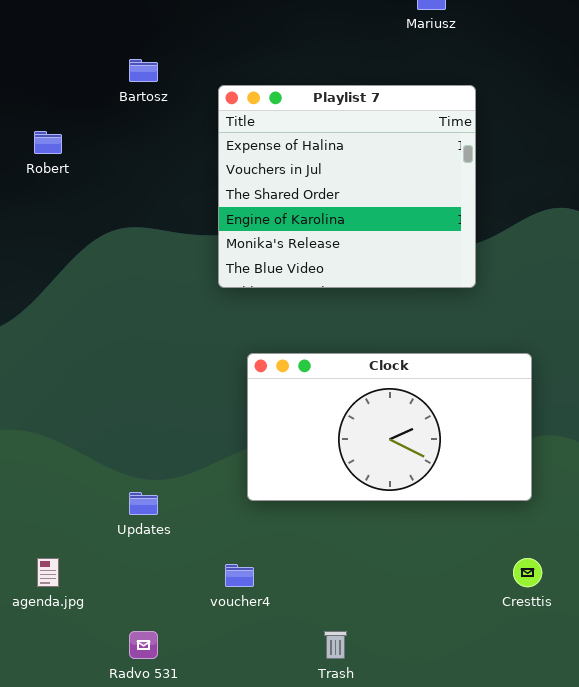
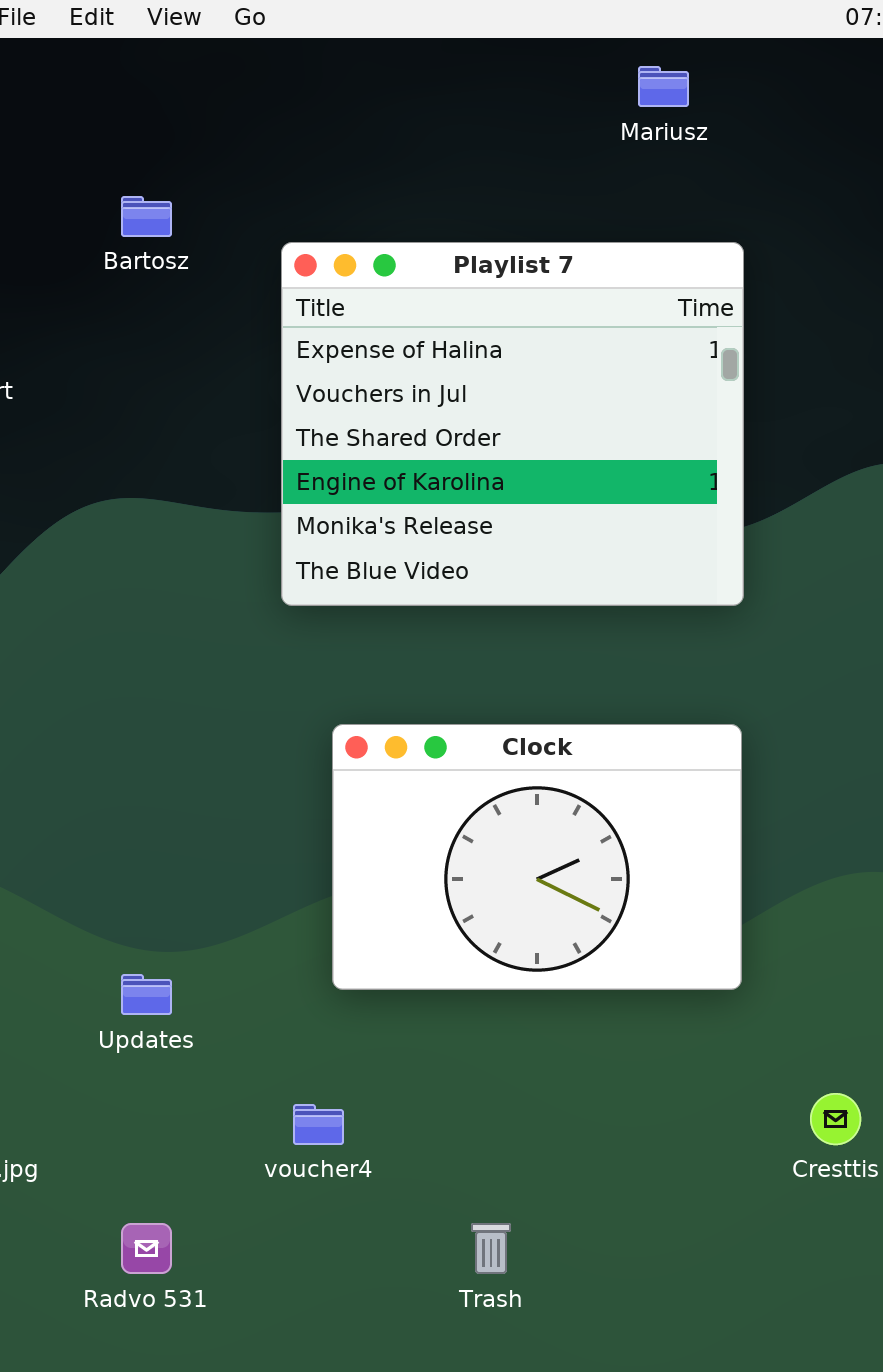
Clock: [247,353,532,501] -> [332,724,742,990], resized

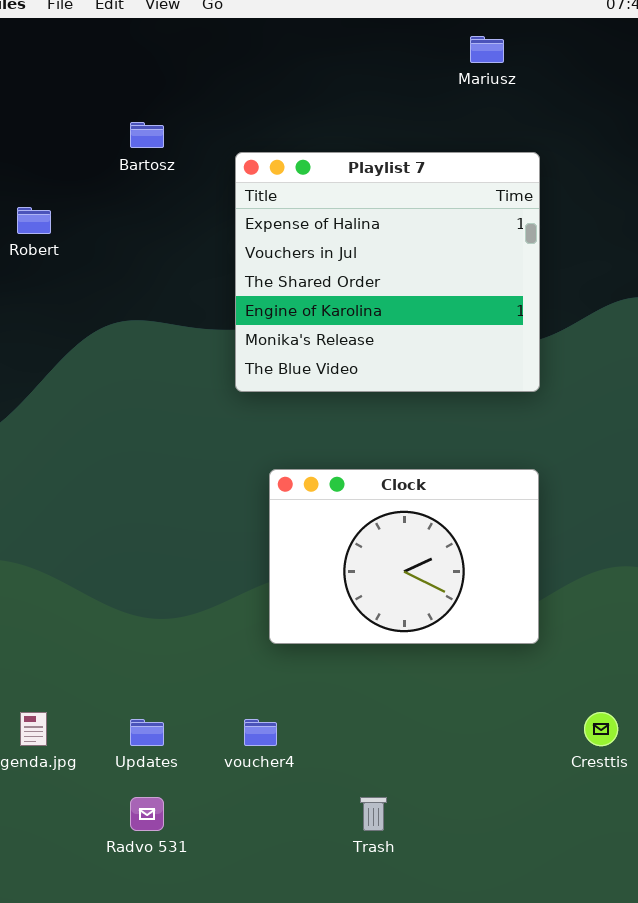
Updates: [121,974,172,1015] -> [130,719,164,746], moved

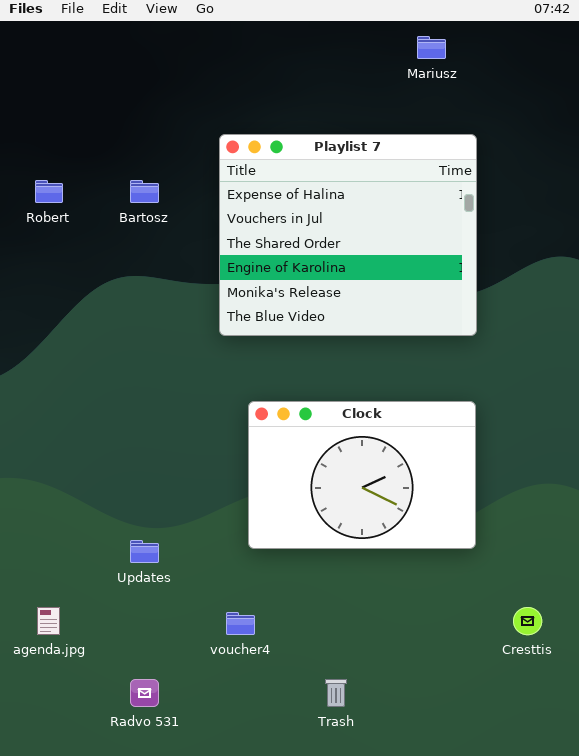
Bartosz: [130,122,164,148] -> [130,180,159,203], moved
Updates: [130,719,164,746] -> [130,540,159,563], moved

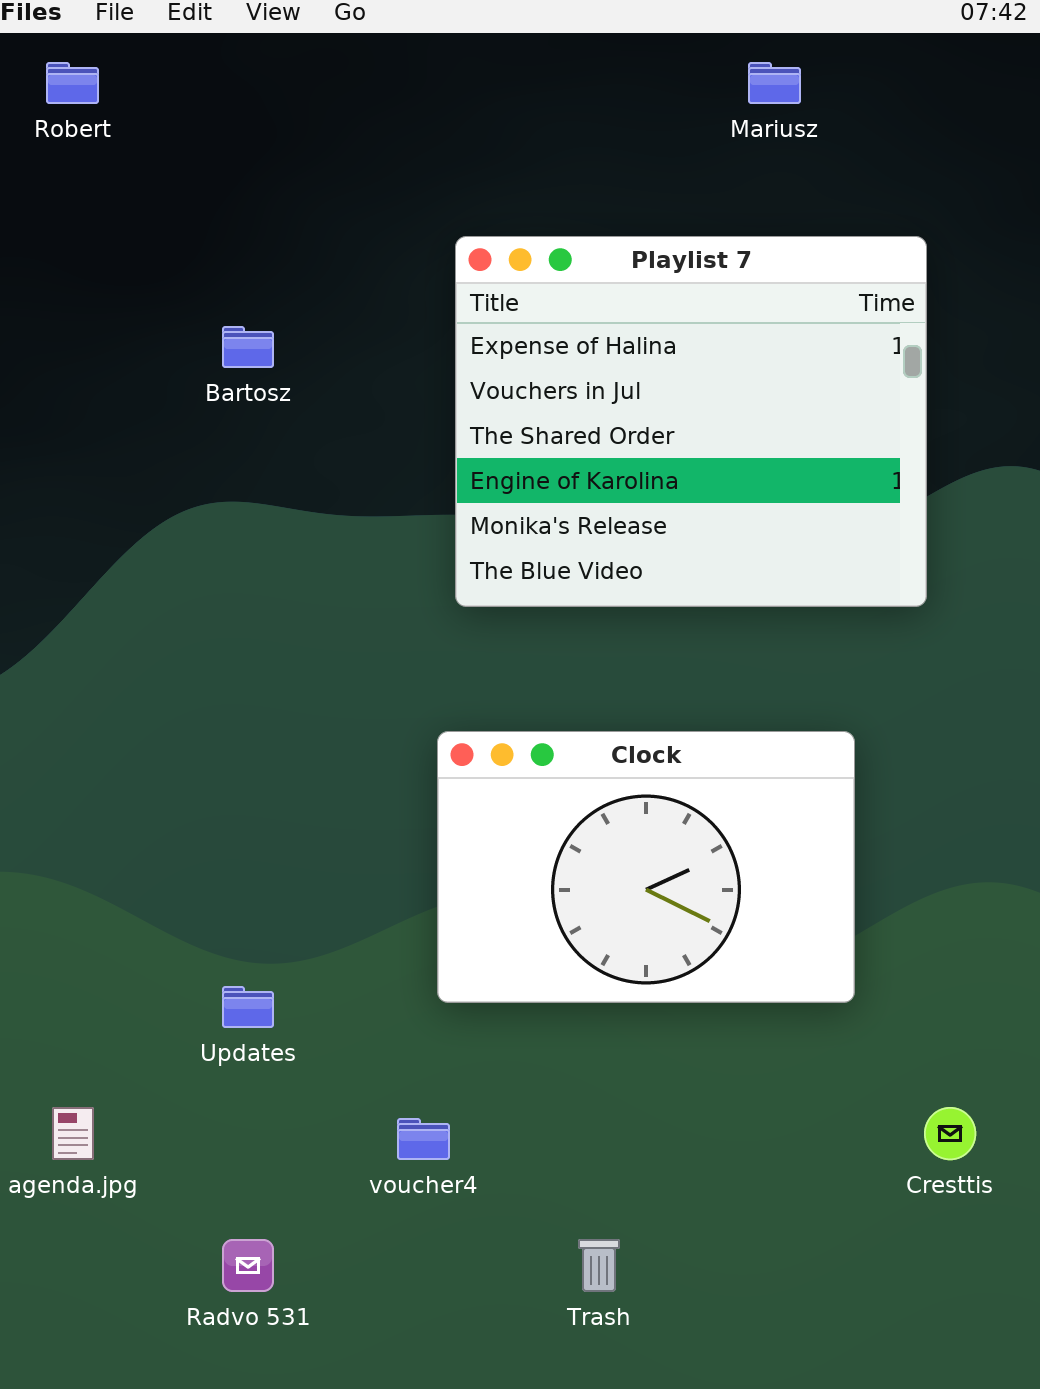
Playlist 7: [219,134,477,336] -> [455,236,927,607], moved
Robert: [35,180,63,203] -> [46,62,99,104], moved

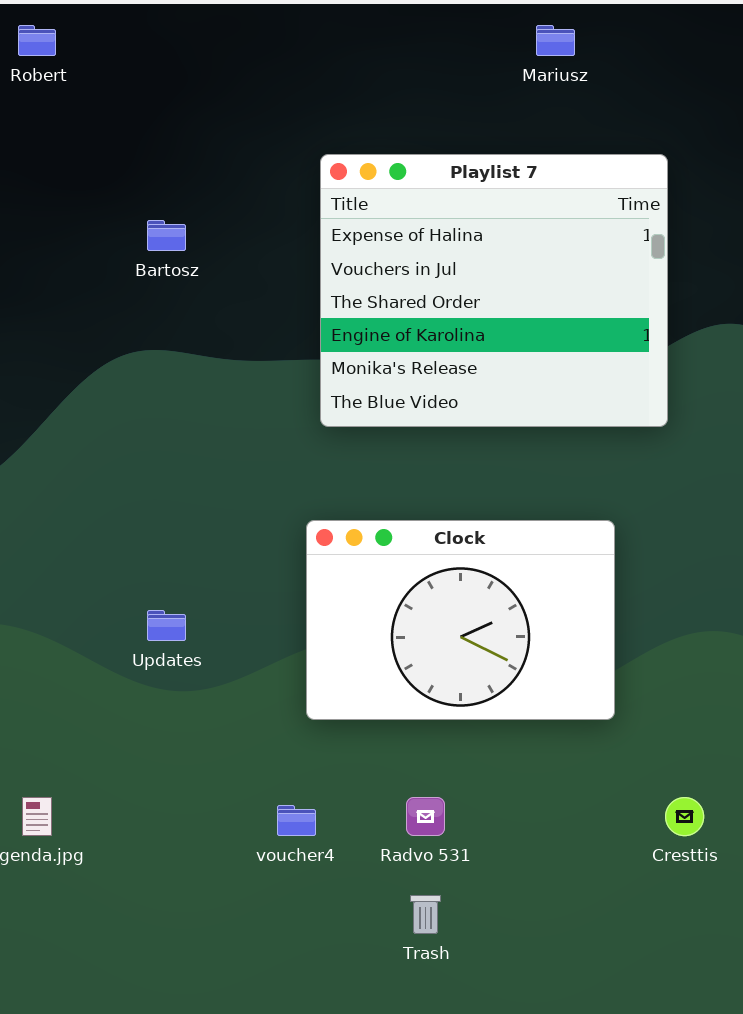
Updates: [222,986,274,1028] -> [147,610,186,641], moved
Radvo 531: [222,1239,274,1292] -> [406,797,445,836], moved

